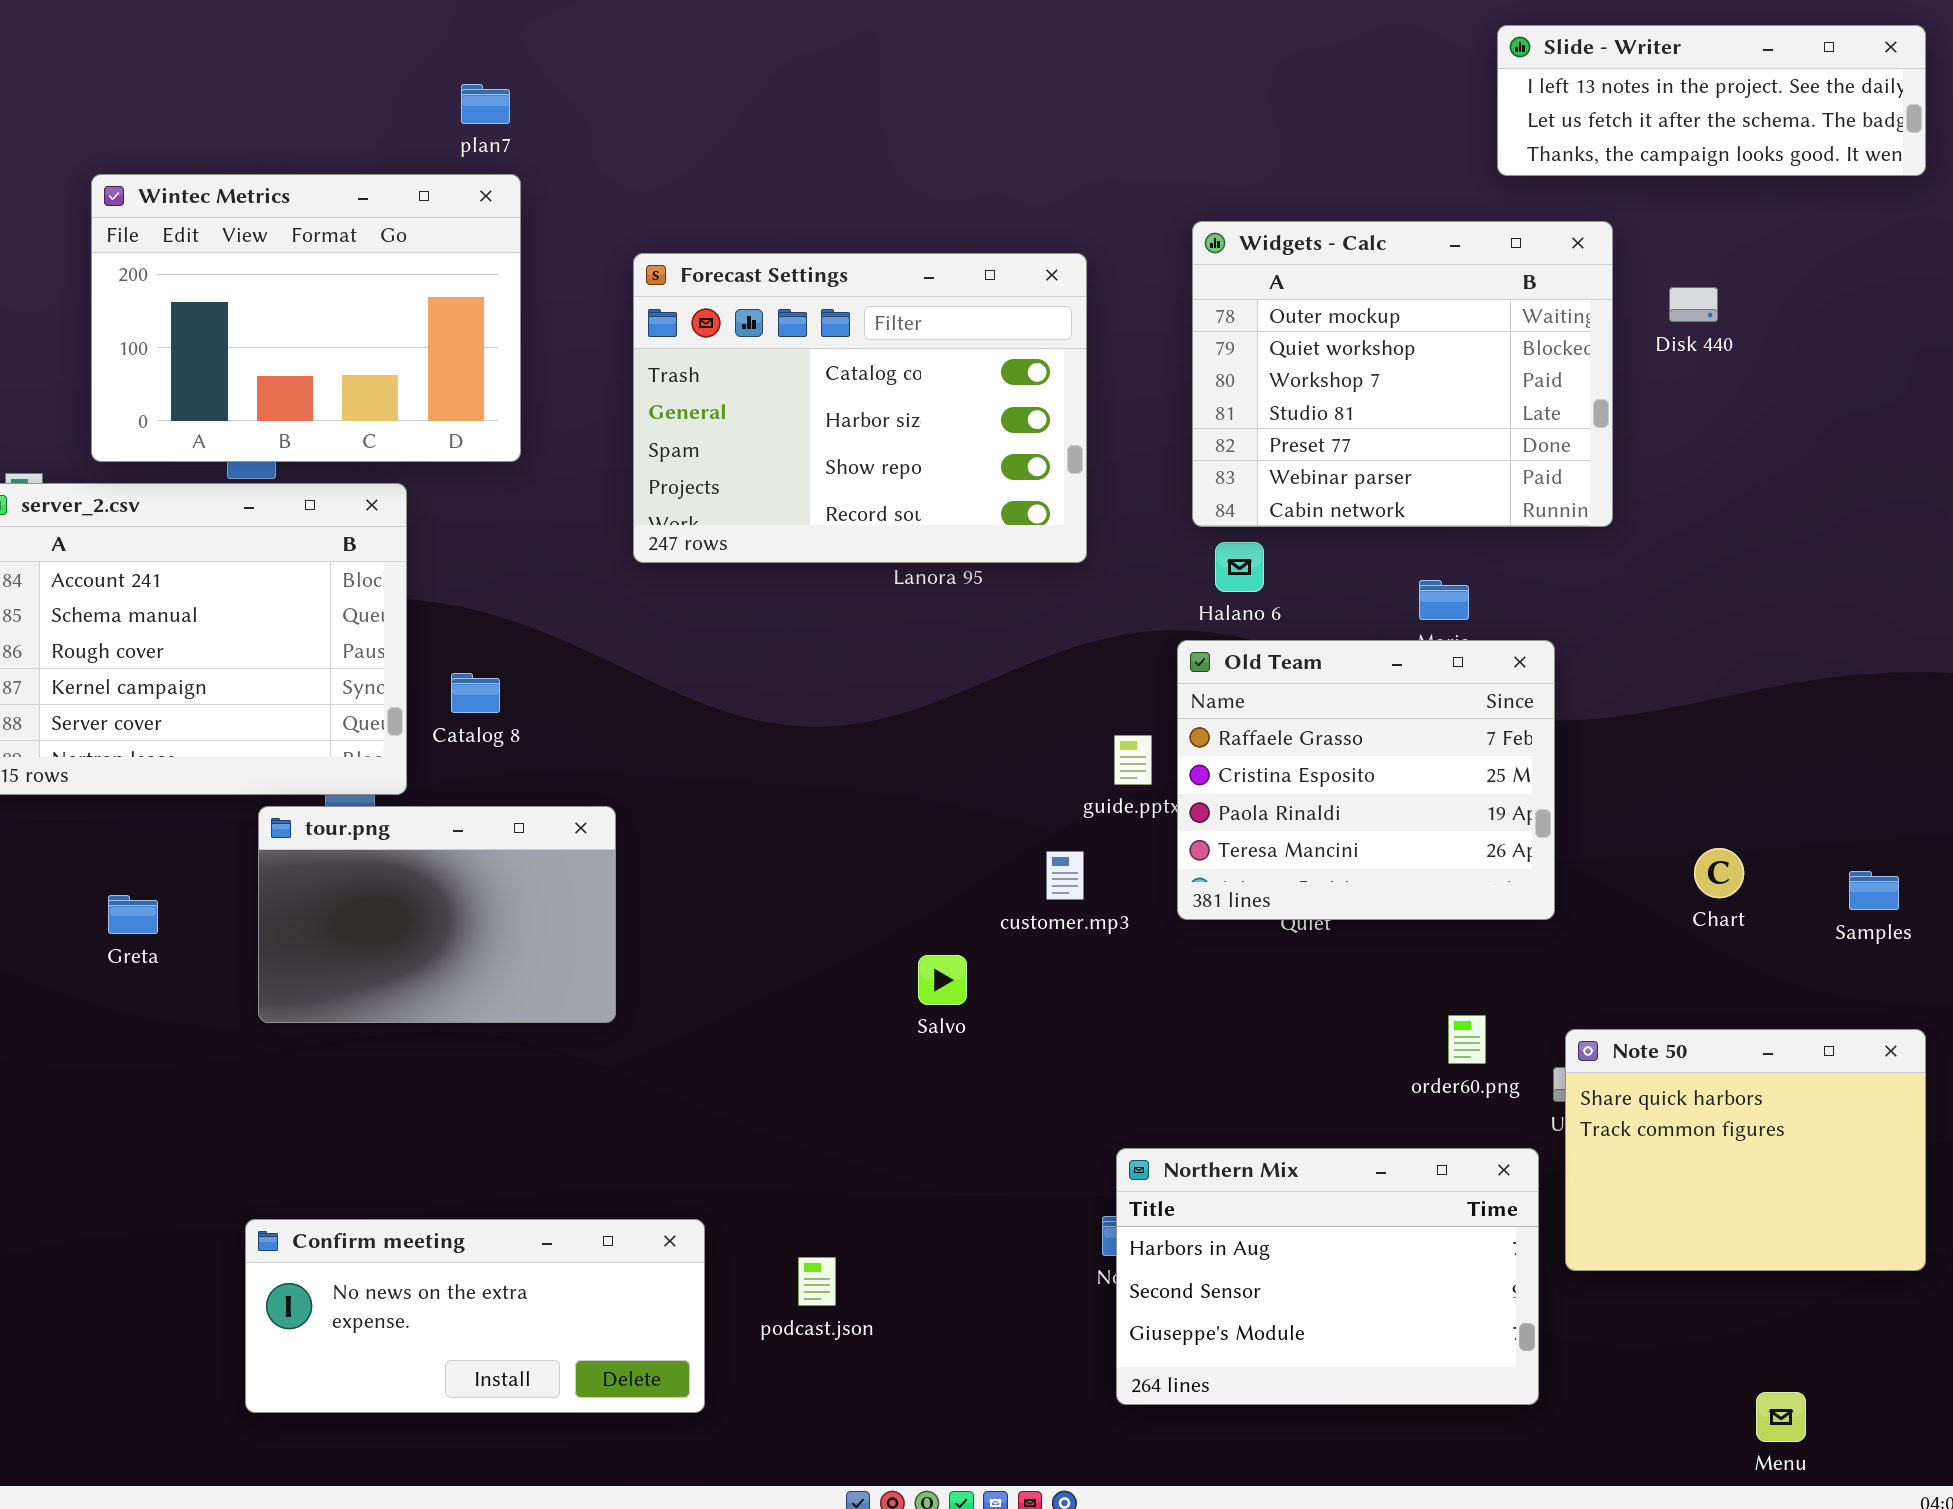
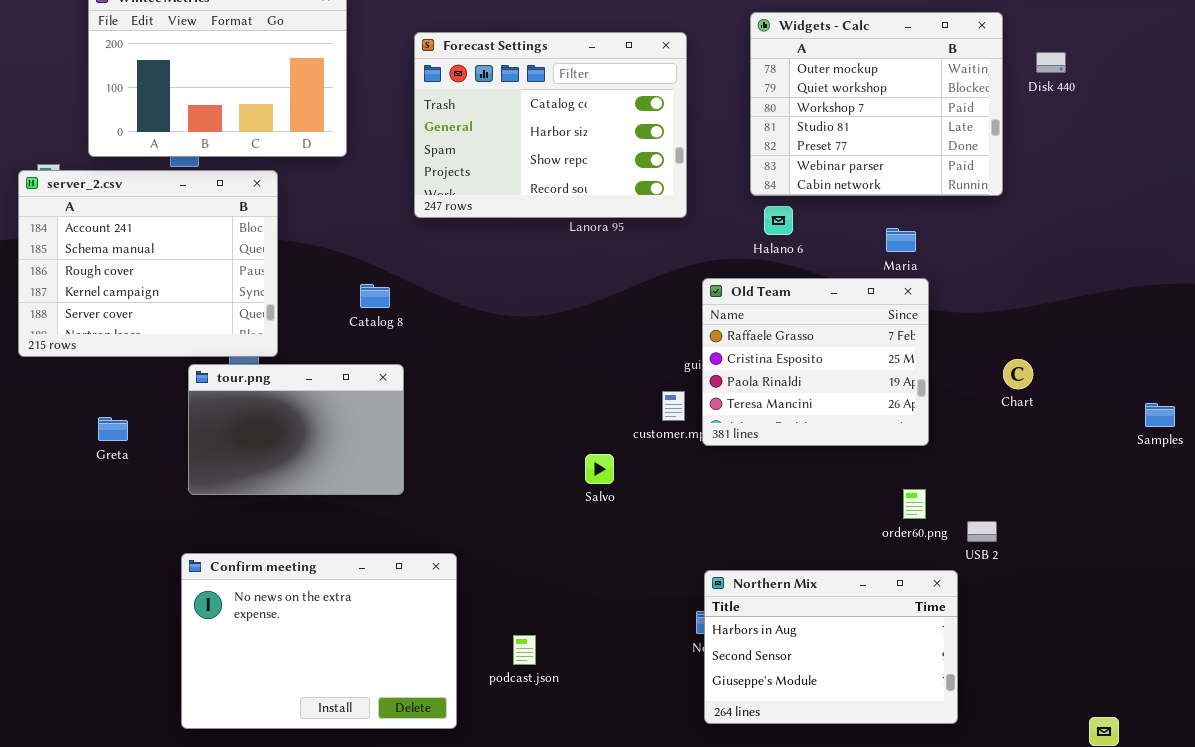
Old Team: [1177,640,1555,920] -> [702,278,929,446], moved
Catalog 8: [451,673,500,713] -> [360,284,390,308], moved
Chart: [1694,848,1744,898] -> [1003,359,1033,389], moved
Note 50: [1565,1029,1926,1271] -> none, closed
Confirm meeting: [245,1219,705,1413] -> [181,553,457,729], resized

